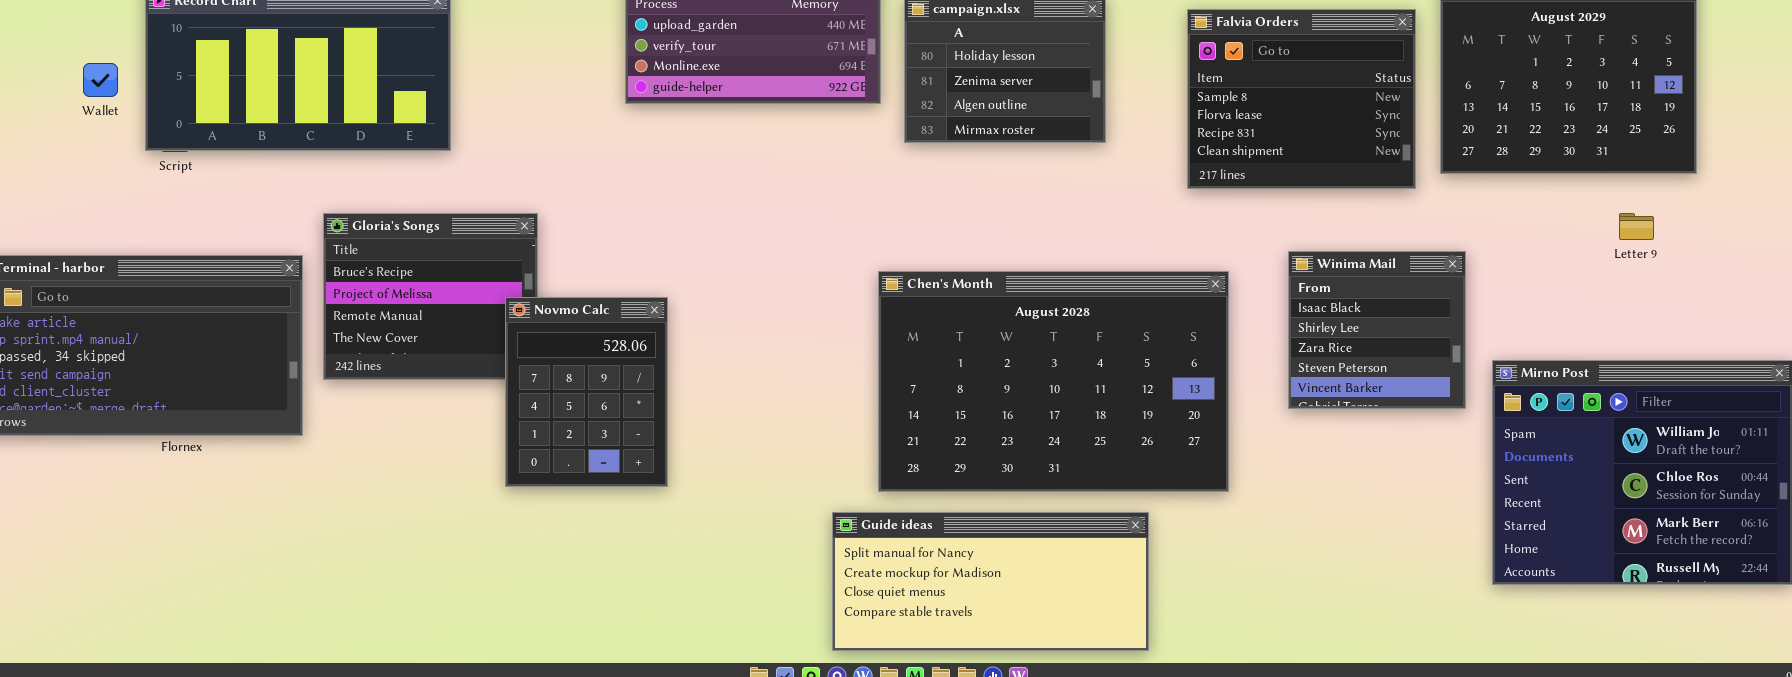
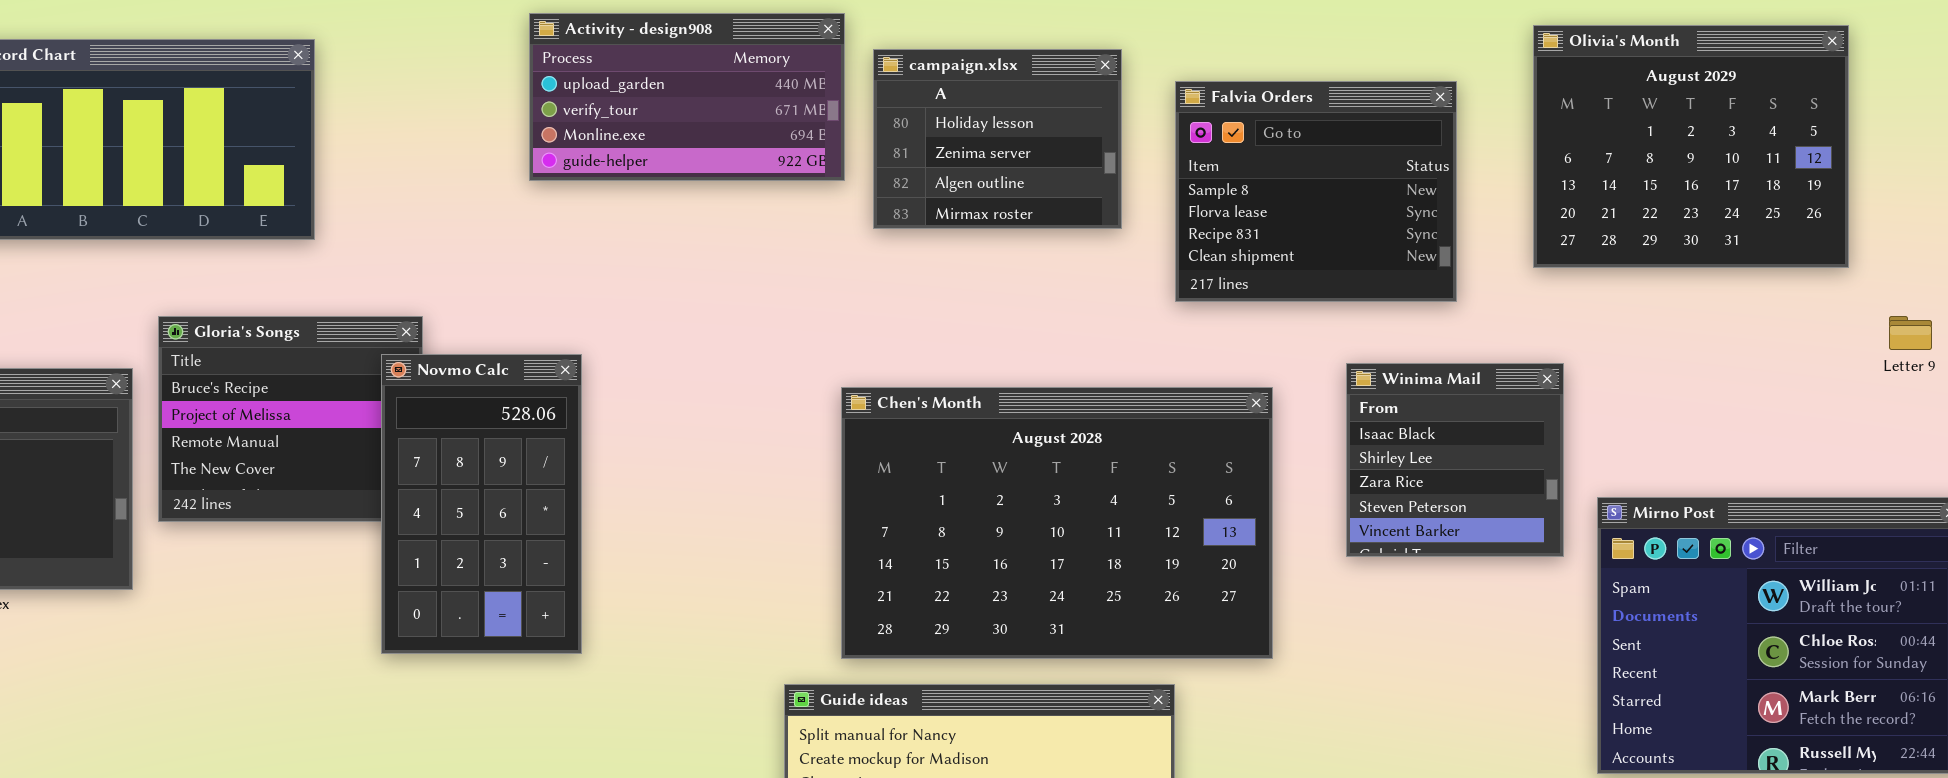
Falvia Orders: [1187,9,1416,189] -> [1175,81,1457,302], moved
Letter 9: [1619,213,1654,240] -> [1889,316,1932,350], moved
Novmo Calc: [505,297,668,487] -> [381,354,582,654], resized

